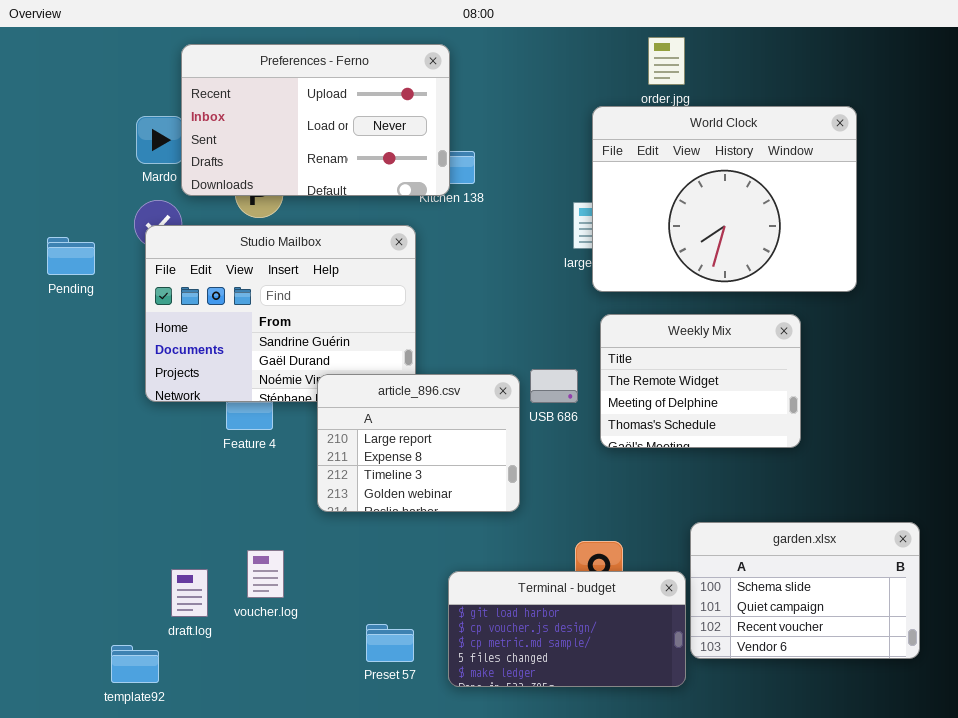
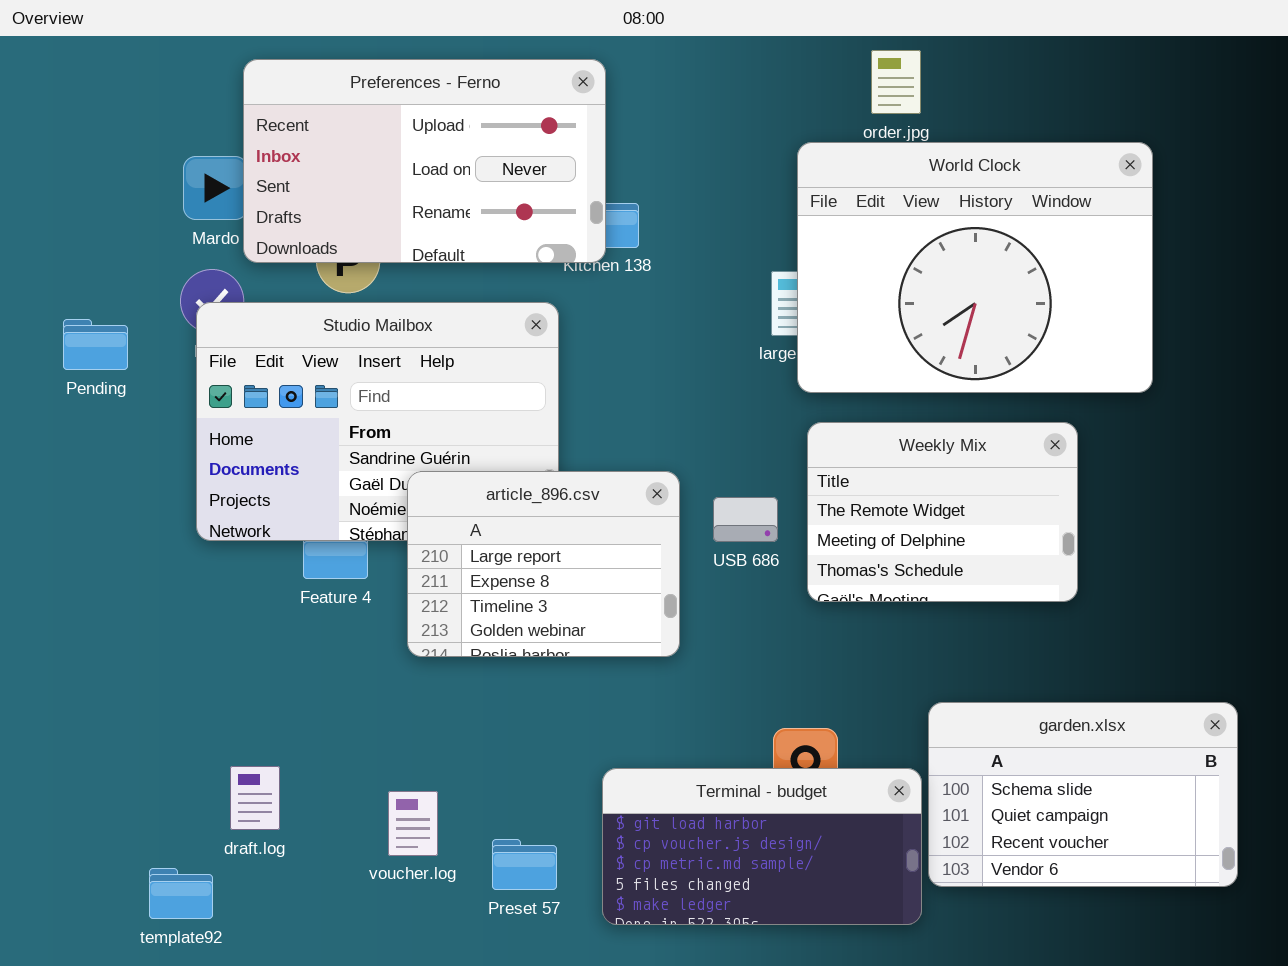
article_896.csv: [317,374,520,512] -> [407,471,680,657], moved
voucher.log: [247,550,284,598] -> [388,791,438,856], moved

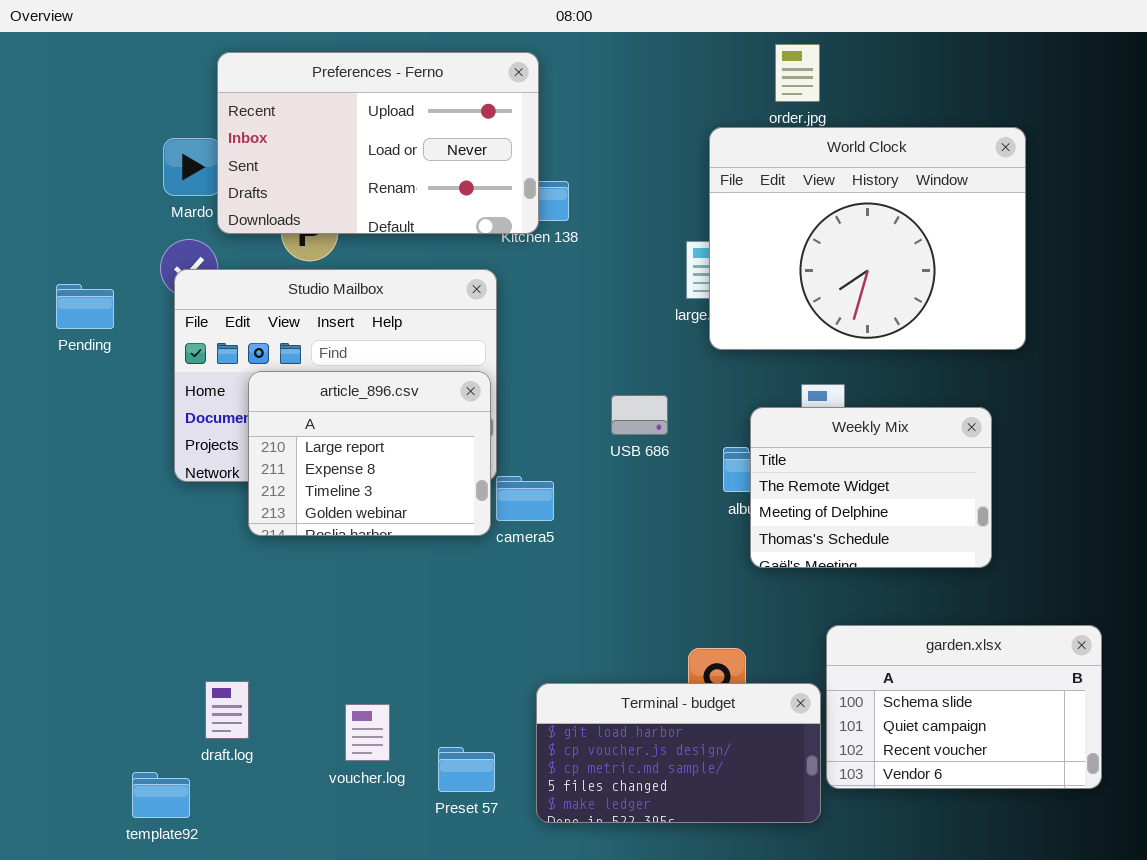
Weekly Mix: [807,422,1078,602] -> [750,407,992,568], moved
article_896.csv: [407,471,680,657] -> [248,371,491,536], moved
USB 686: [713,497,778,542] -> [611,395,668,435], moved

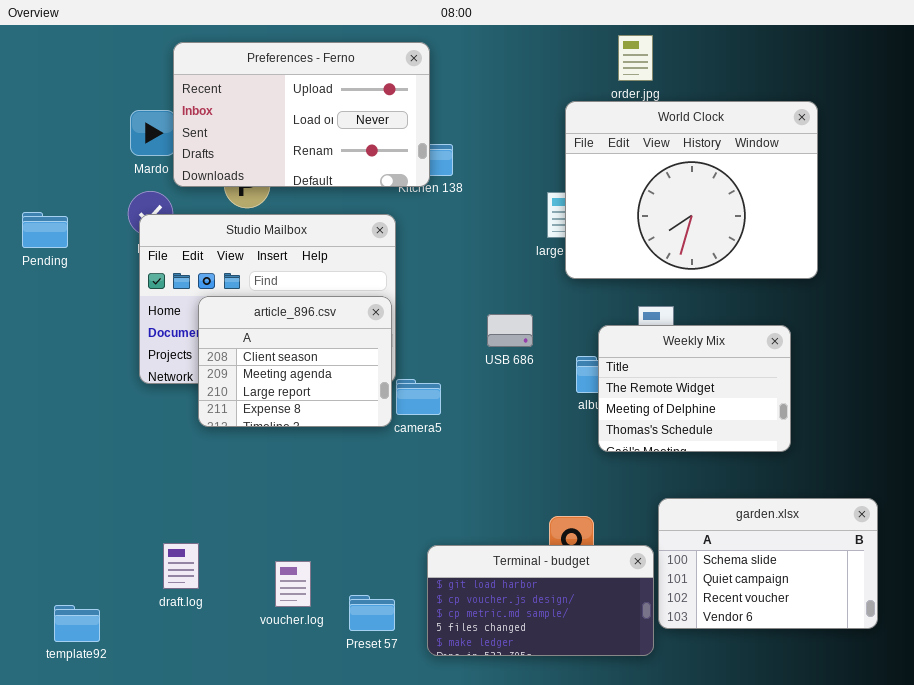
Pending: [56,284,114,329] -> [22,212,68,248], moved
article_896.csv: [248,371,491,536] -> [198,296,392,427], scrolled up 2 rows
template92: [132,772,190,818] -> [54,605,100,642], moved

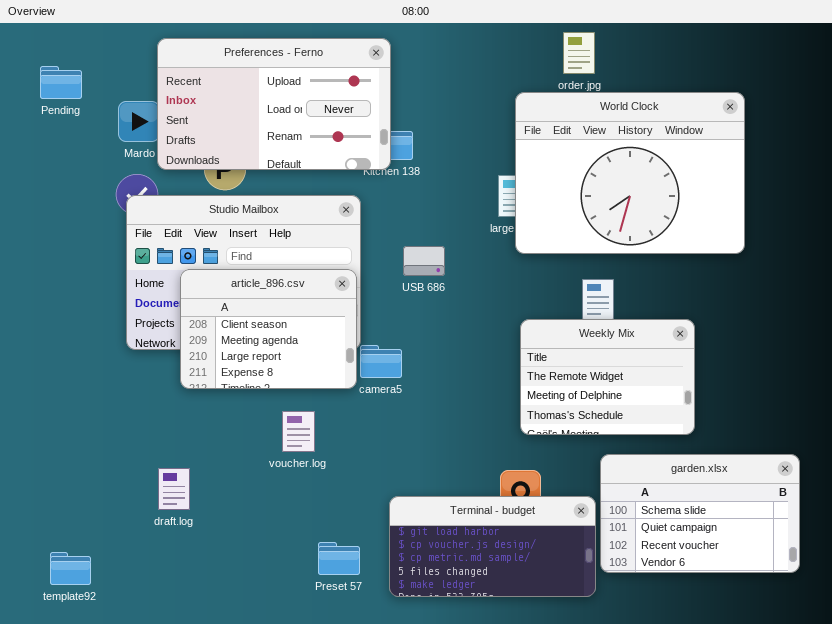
Pending: [22,212,68,248] -> [40,66,82,99], moved
USB 686: [487,314,533,347] -> [403,246,445,276], moved
Weekly Mix: [598,325,791,452] -> [520,319,695,435], moved
draft.log: [163,543,199,589] -> [158,468,190,510], moved
voucher.log: [275,561,311,607] -> [282,411,315,452], moved

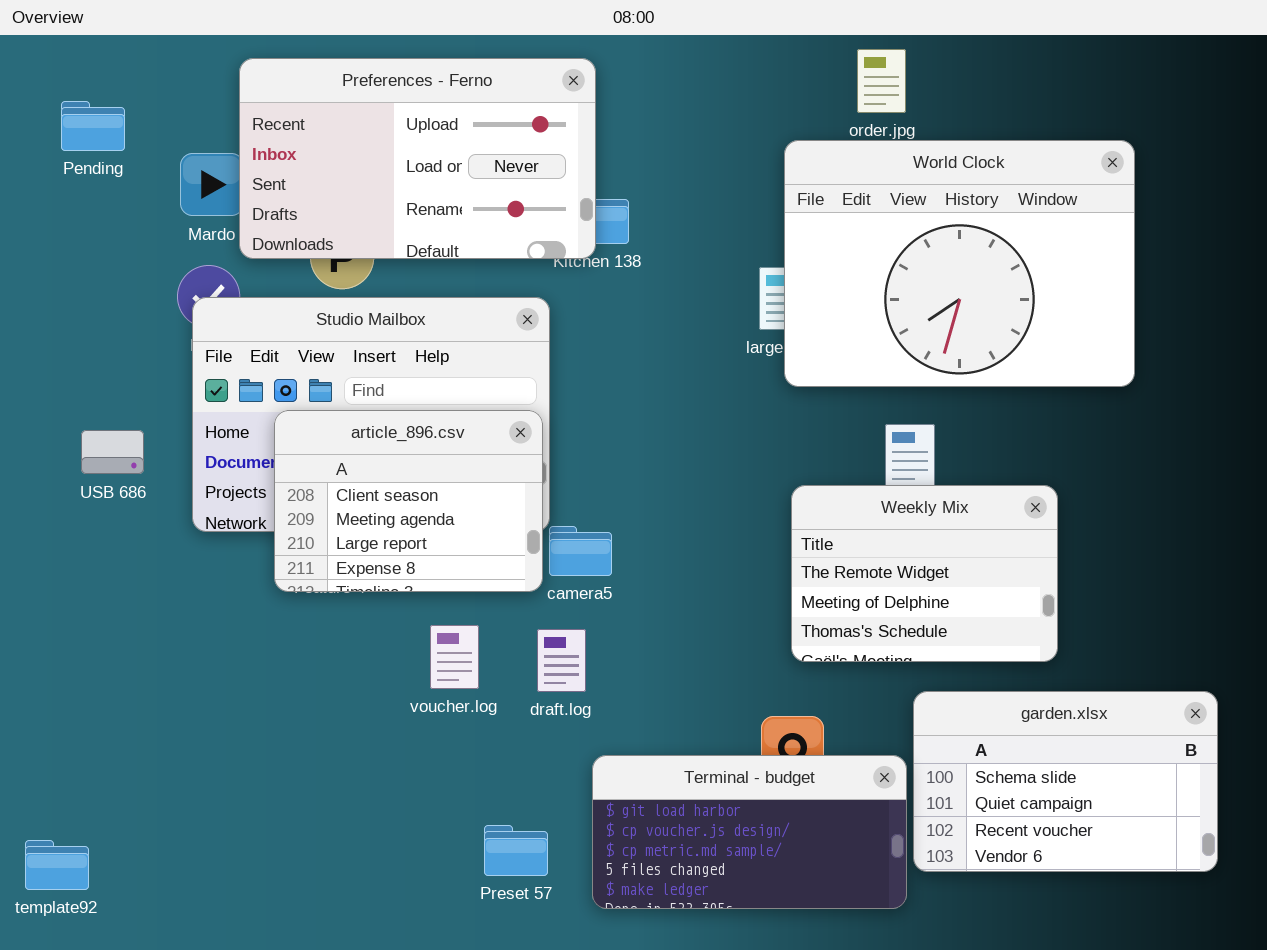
USB 686: [403,246,445,276] -> [81,430,144,474], moved
draft.log: [158,468,190,510] -> [537,629,586,692], moved
template92: [50,552,91,585] -> [25,840,89,890], moved

